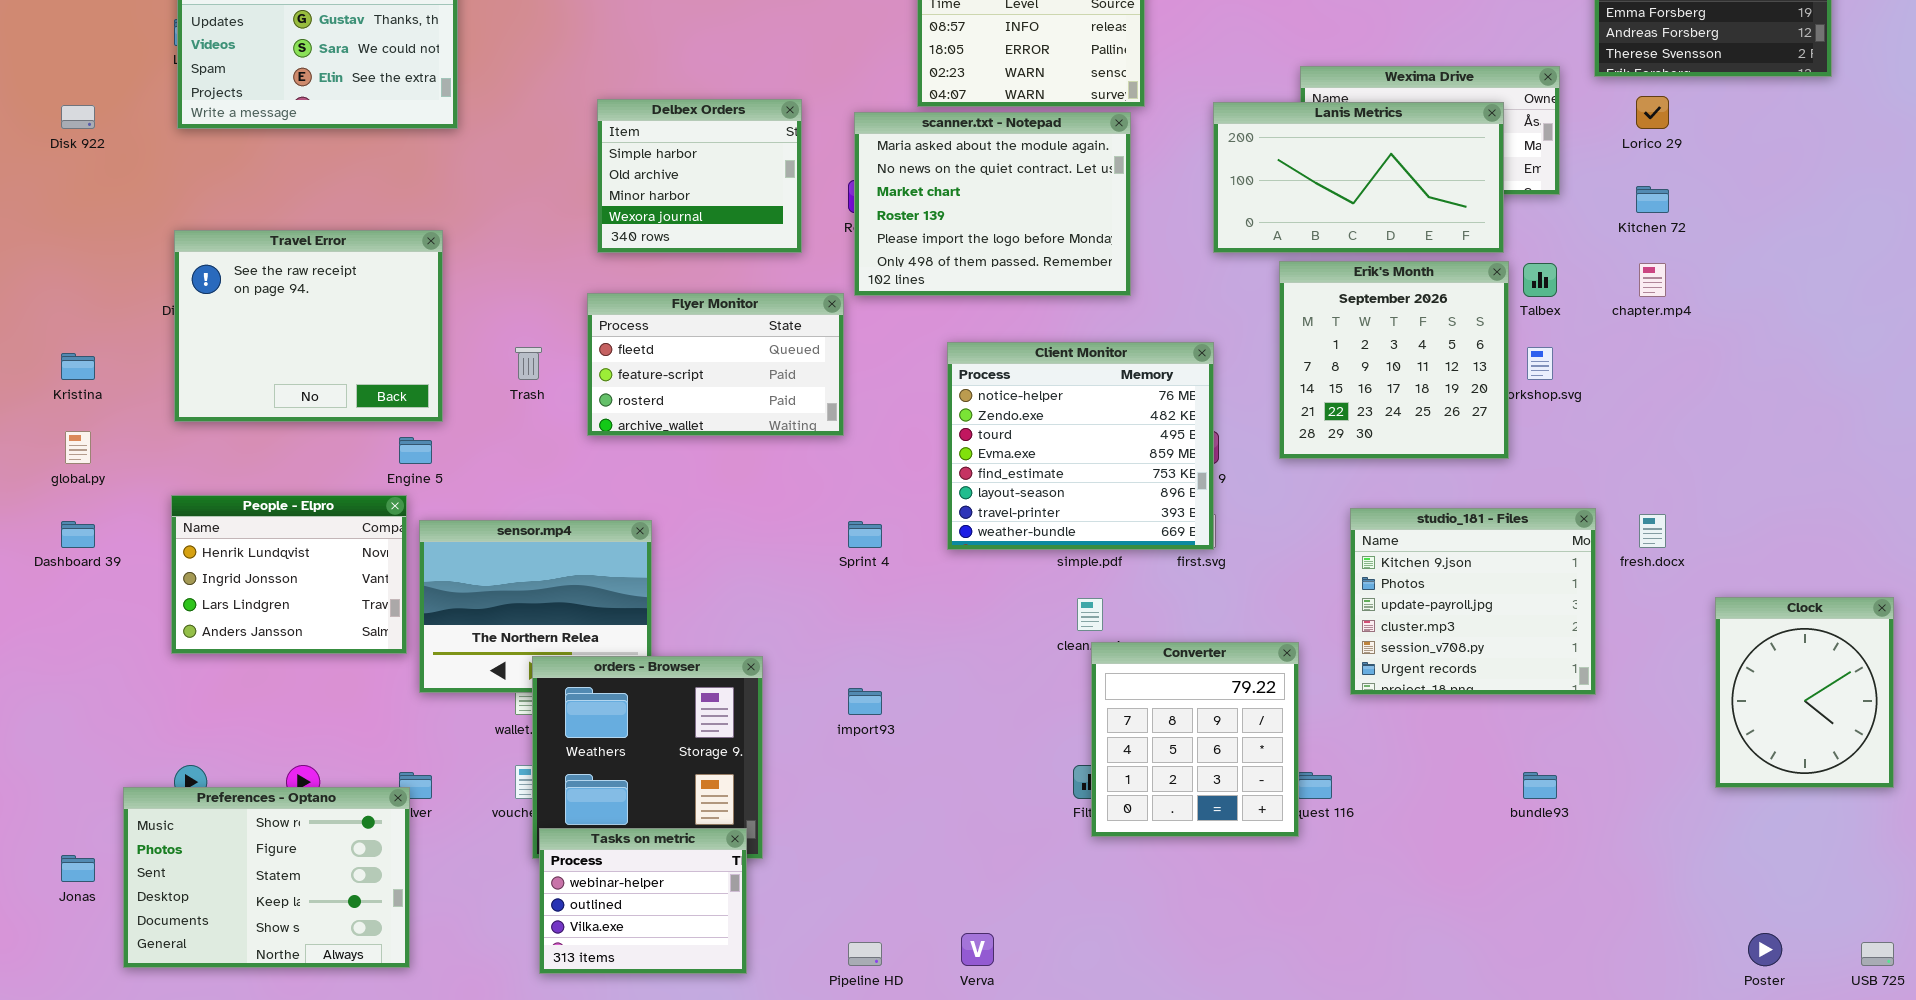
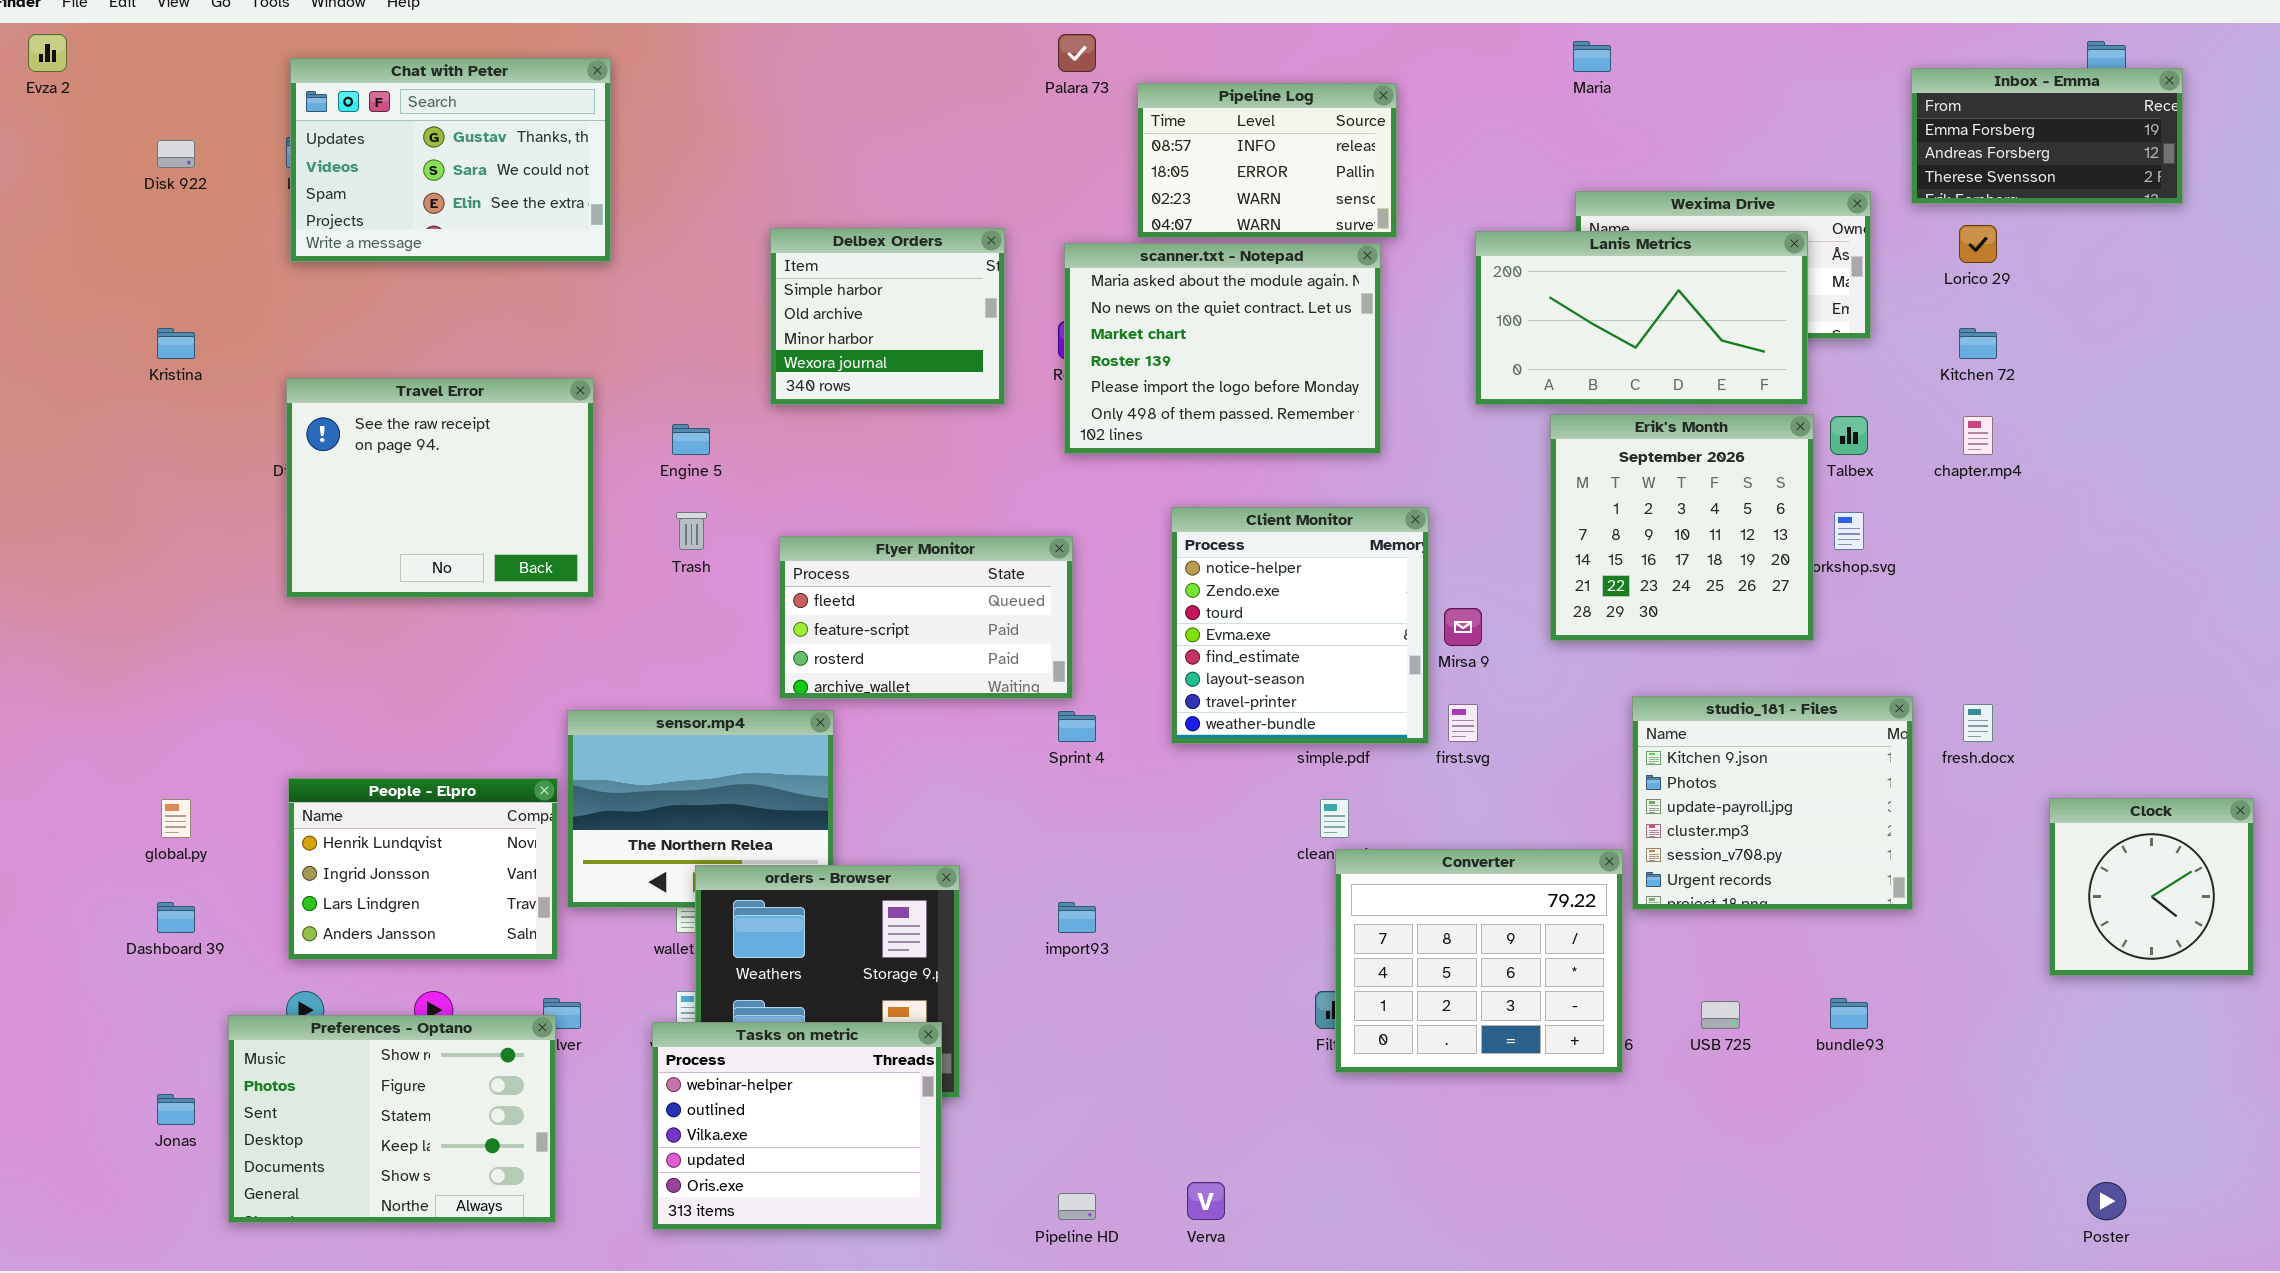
Disk 922: [61,105,95,129] -> [157,140,195,168], moved
Flyer Monitor: [587,293,844,436] -> [779,536,1073,699], moved
Client Monitor: [947,342,1214,550] -> [1171,507,1429,744], resized
Kristina: [61,353,95,380] -> [157,328,195,359], moved
global.py: [65,431,91,464] -> [161,799,191,838], moved
Engine 5: [399,437,432,464] -> [672,424,710,455], moved
People - Elpro: [171,495,407,654] -> [288,778,558,960], moved
Dashboard 39: [61,521,95,548] -> [157,902,195,933], moved
Clock: [1715,597,1894,788] -> [2049,798,2254,976], resized
Converter: [1091,642,1299,837] -> [1335,849,1623,1073], resized
Tasks on metric: [539,828,747,974] -> [652,1022,942,1230], resized
USB 725: [1861,942,1894,966] -> [1701,1001,1740,1029], moved

